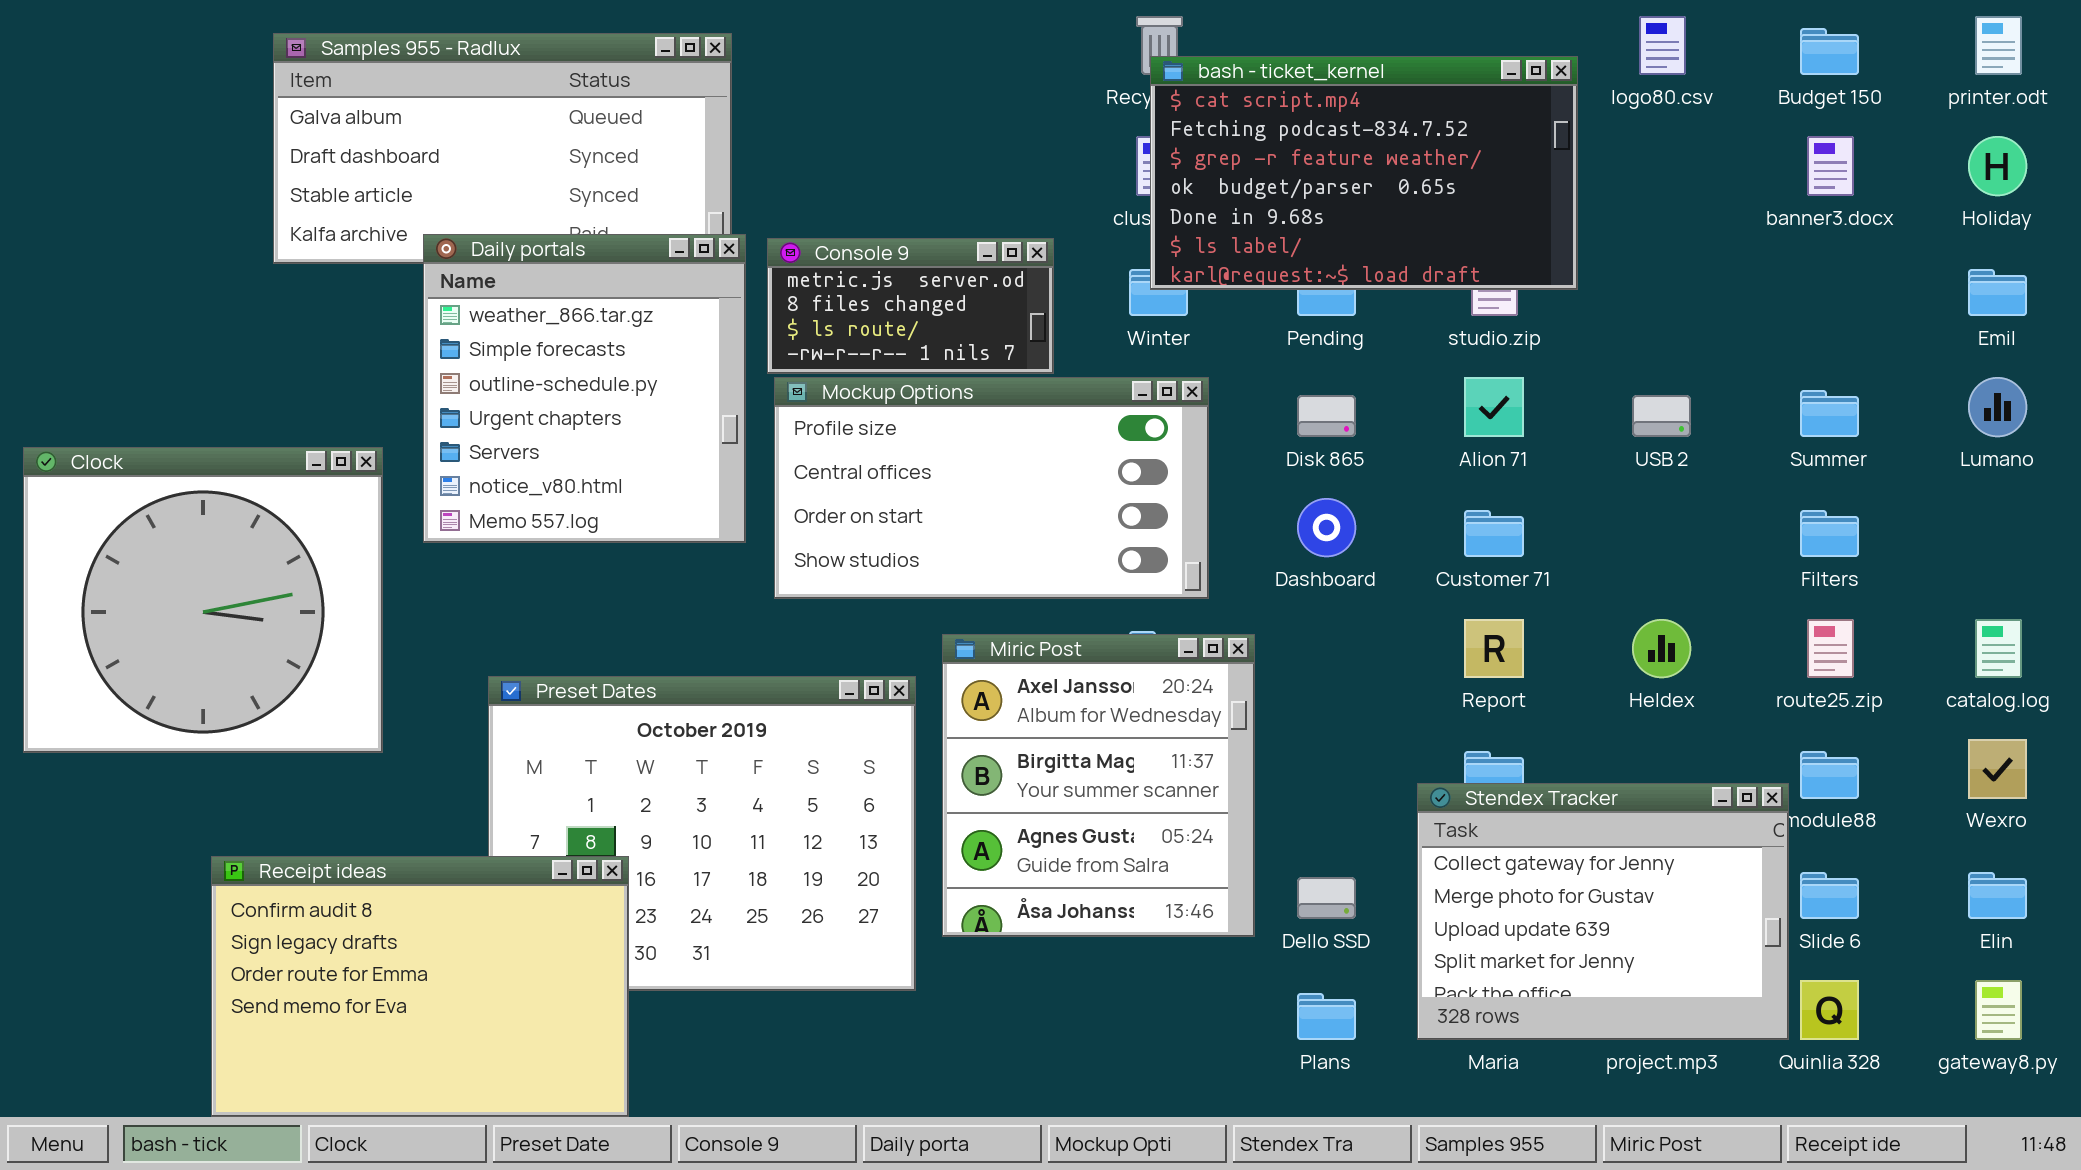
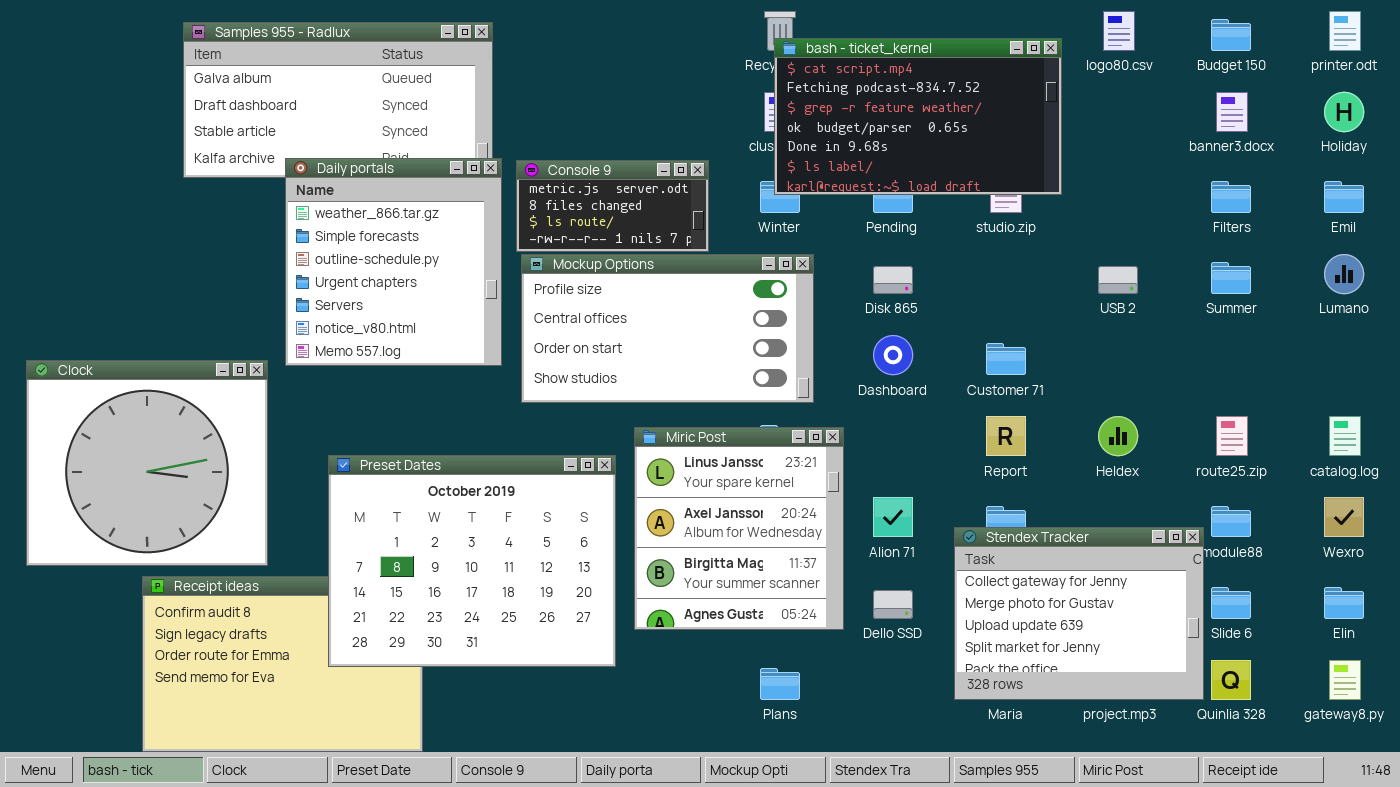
Alion 71: [1464,377,1524,437] -> [873,497,913,537], moved
Clock: [23,447,383,753] -> [26,360,268,566], moved
Filters: [1800,510,1859,557] -> [1211,181,1251,213], moved
Miric Post: [942,634,1255,937] -> [634,427,844,630], scrolled up 1 row
Preset Dates: [488,676,916,991] -> [328,455,616,667], raised
Plans: [1297,993,1356,1040] -> [760,668,800,700], moved

